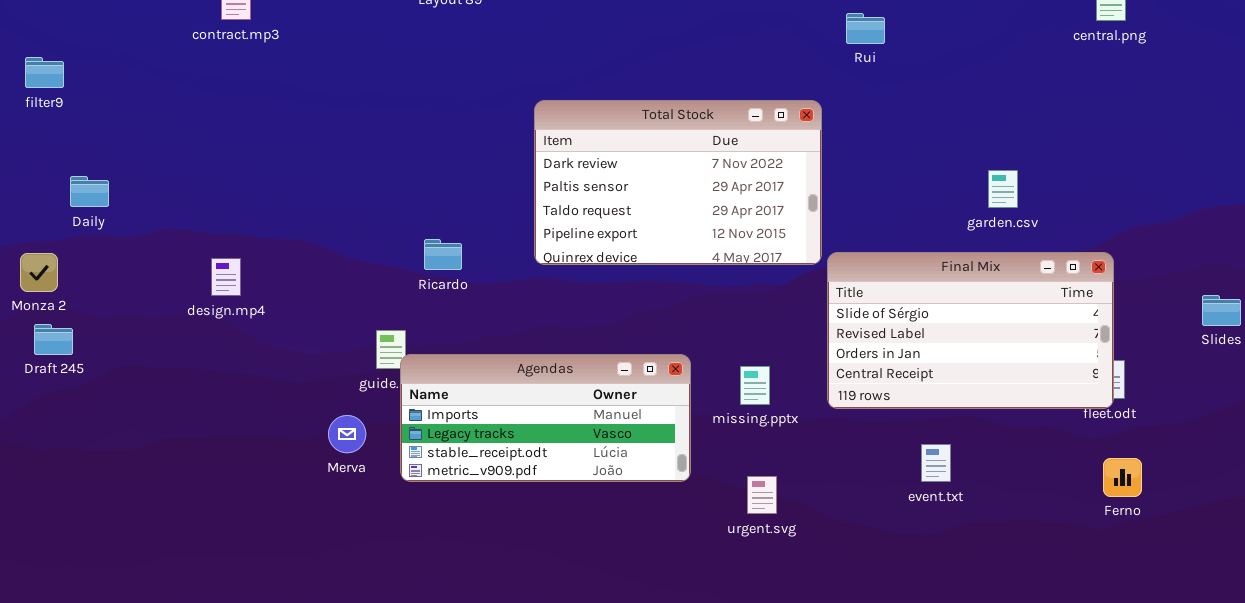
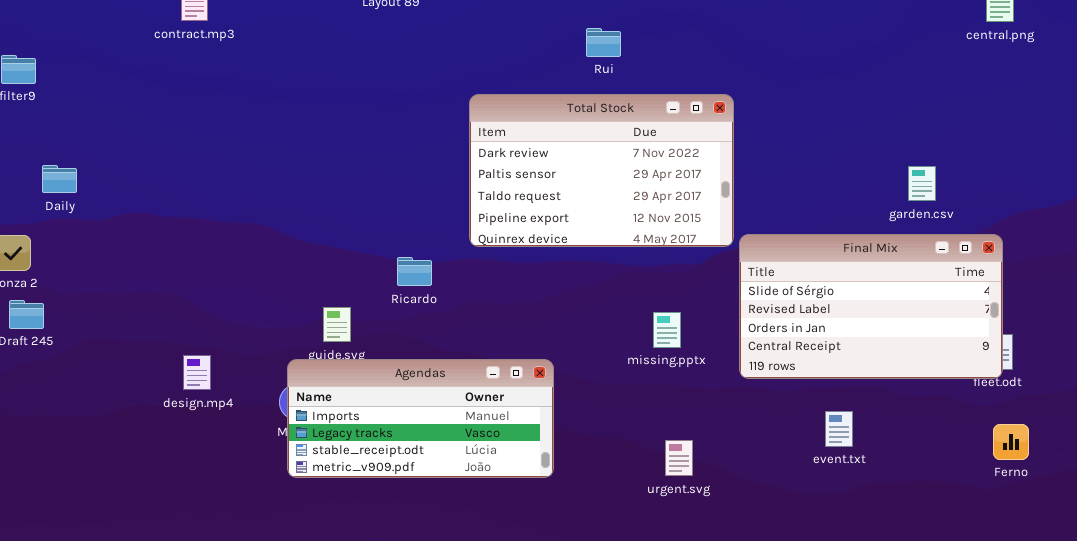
Rui: [846,13,885,44] -> [586,28,621,57], moved
garden.csv: [988,170,1018,208] -> [908,166,936,201], moved
Ricardo: [424,239,462,270] -> [397,257,432,286], moved
design.mp4: [211,258,241,296] -> [183,355,211,390], moved
Agendas: [400,354,691,482] -> [287,359,554,478], moved
missing.pptx: [740,366,770,405] -> [653,312,681,348], moved

